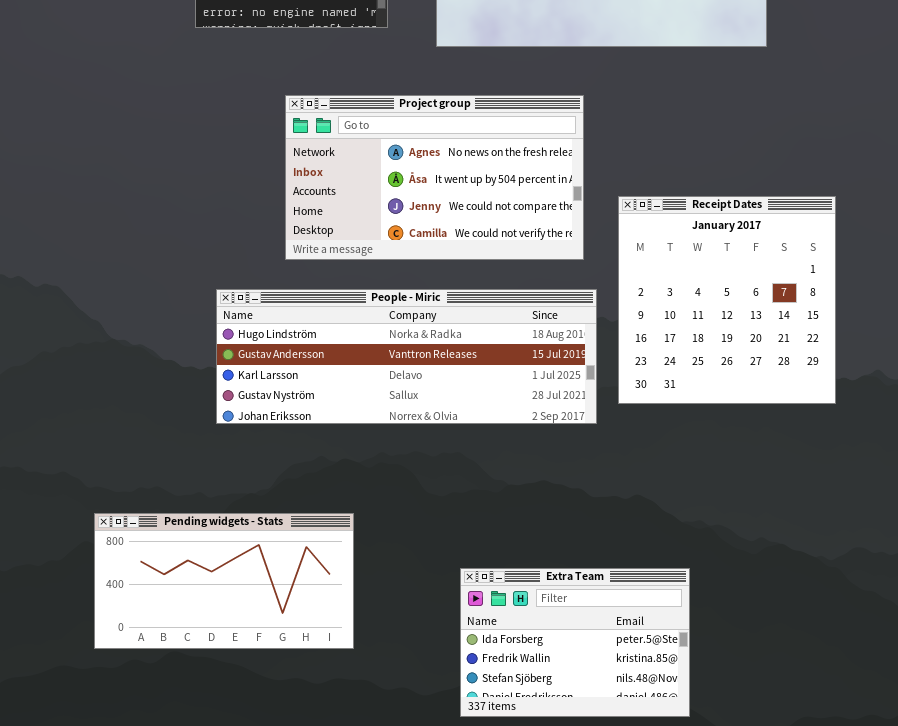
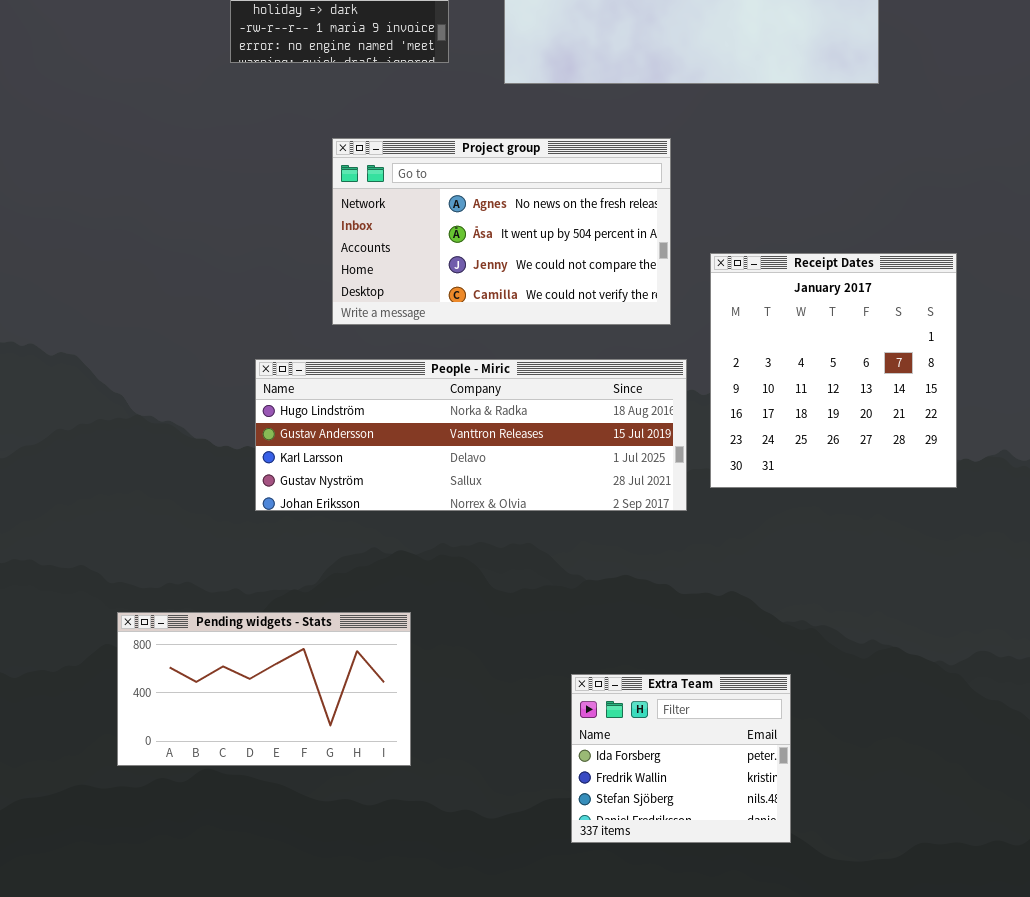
Extra Team: [460,568,690,717] -> [571,674,791,843], resized

